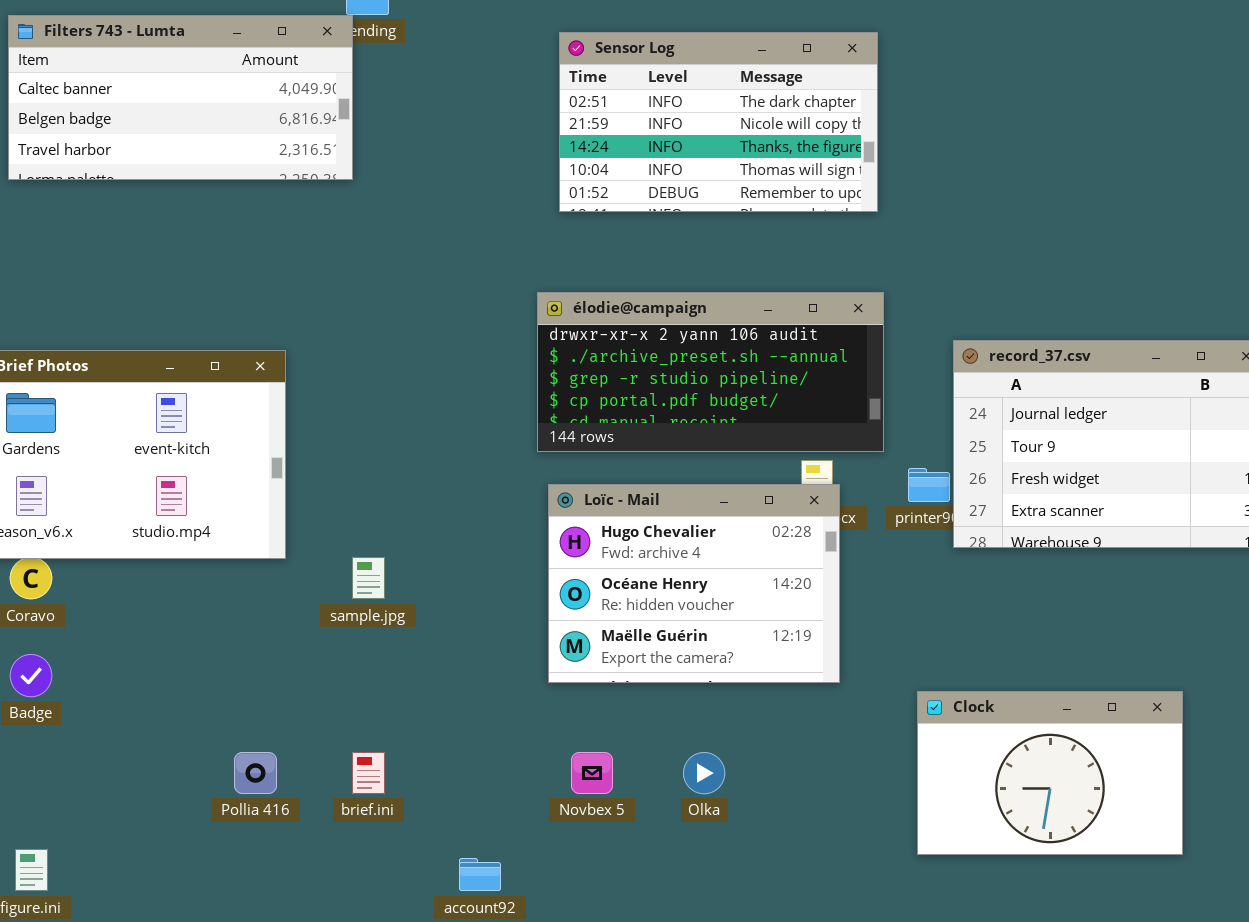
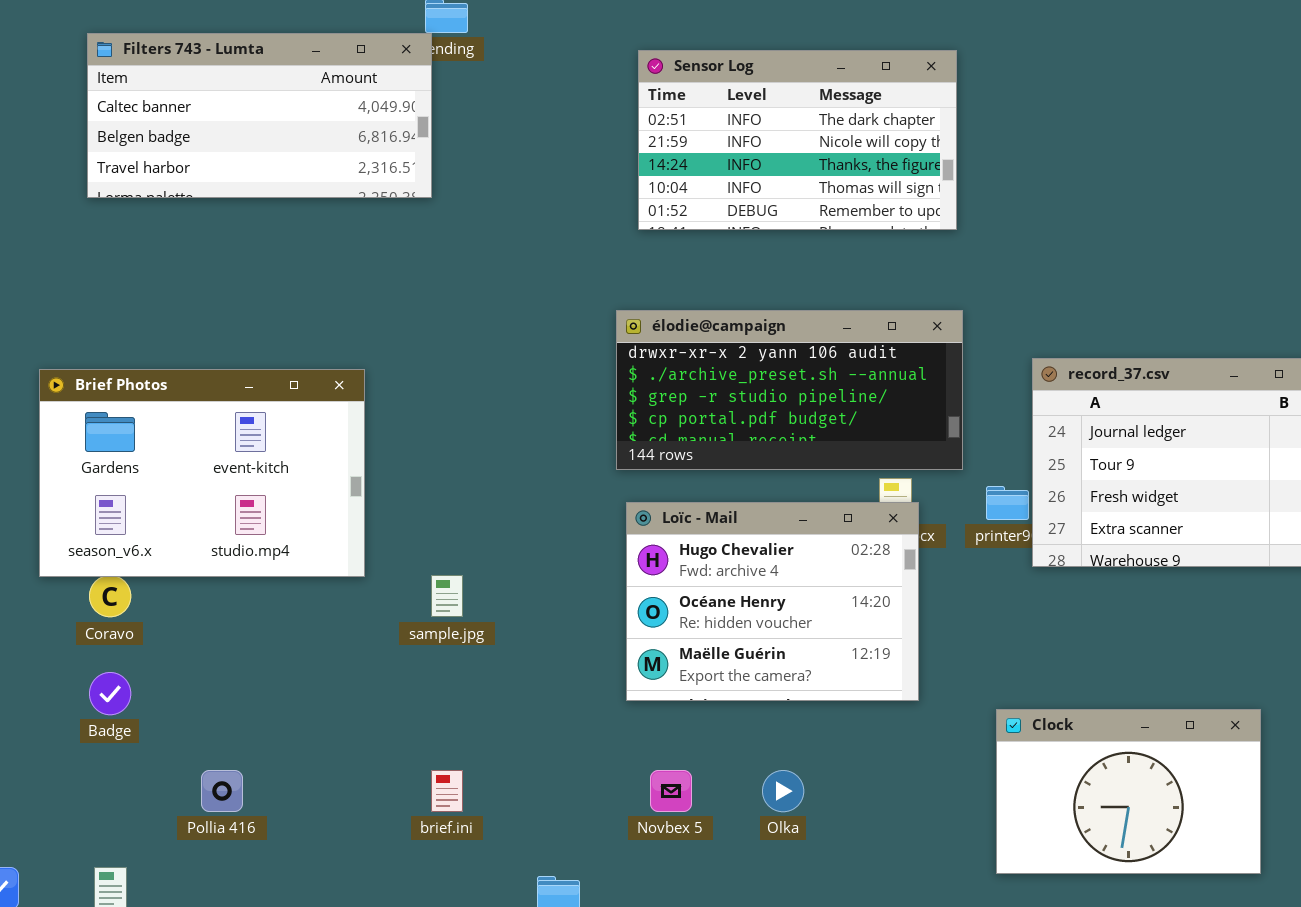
Pollia 416: [234,752,277,794] -> [201,770,243,812], moved

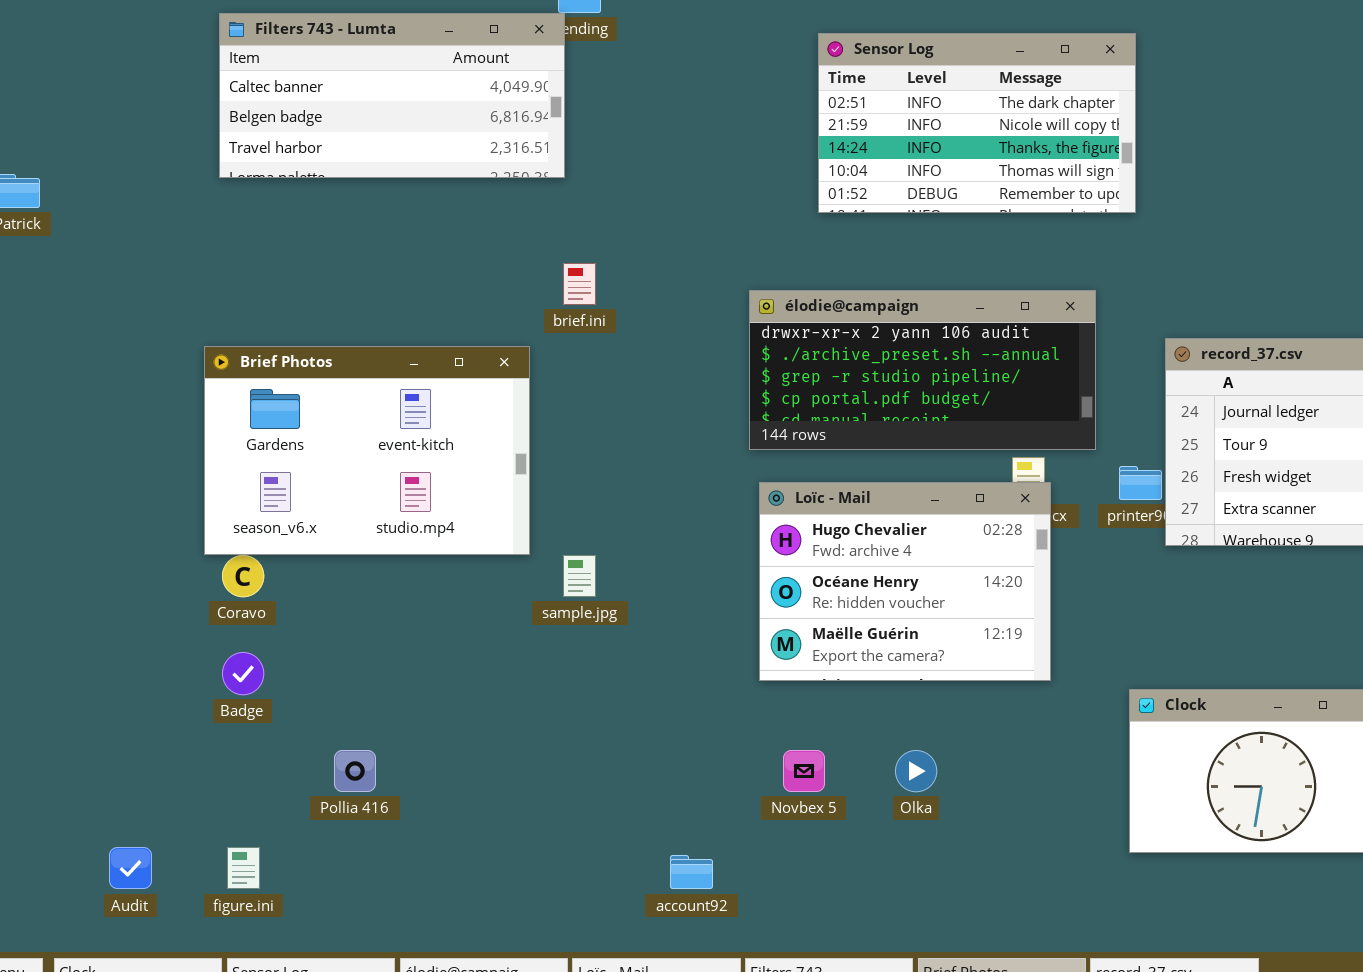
Sensor Log: [638,50,957,230] -> [818,33,1136,213], moved
Brief Photos: [39,369,365,577] -> [204,346,530,555], moved
brief.ini: [431,770,463,812] -> [563,263,596,305], moved

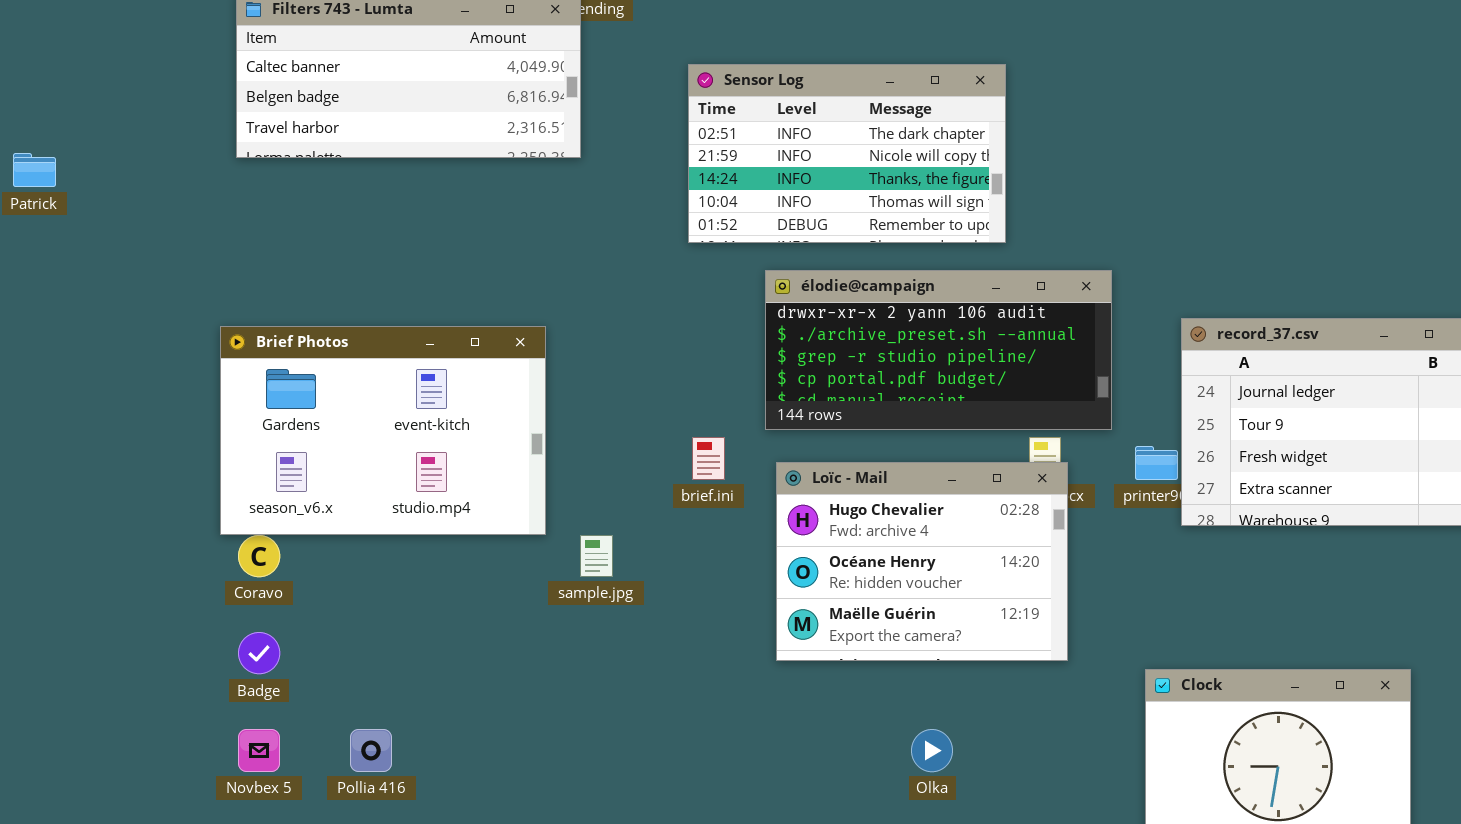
Sensor Log: [818,33,1136,213] -> [688,64,1006,243], moved
brief.ini: [563,263,596,305] -> [692,437,725,480], moved
Novbex 5: [783,750,825,792] -> [238,729,280,772], moved

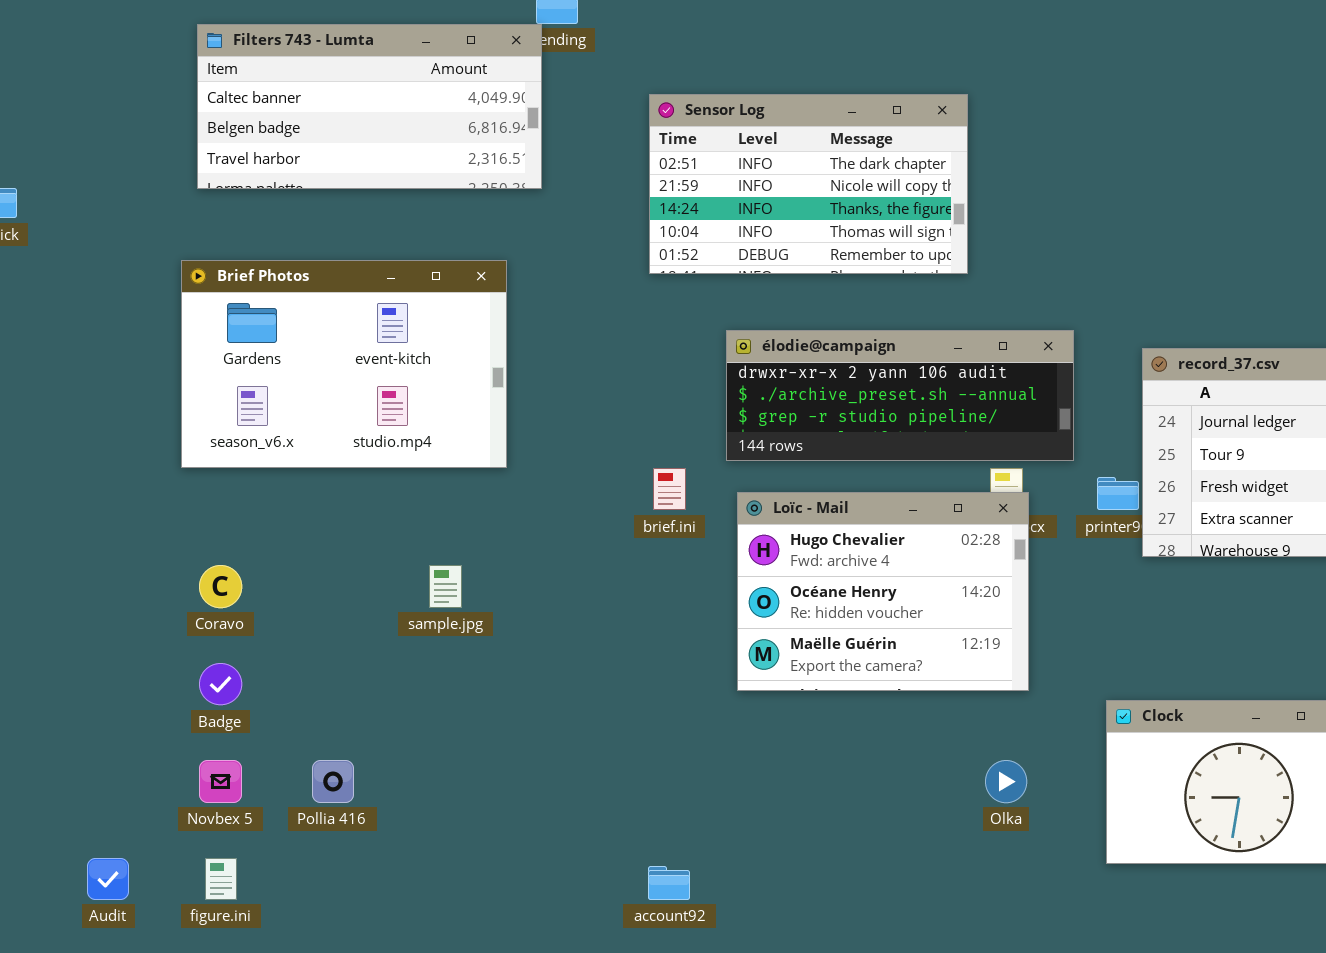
élodie@campaign: [765,270,1112,430] -> [726,330,1074,461], resized
Brief Photos: [220,326,546,535] -> [181,260,507,468], moved
sample.jpg: [580,535,613,577] -> [429,565,462,608], moved
Olka: [911,729,953,772] -> [985,760,1027,803], moved

